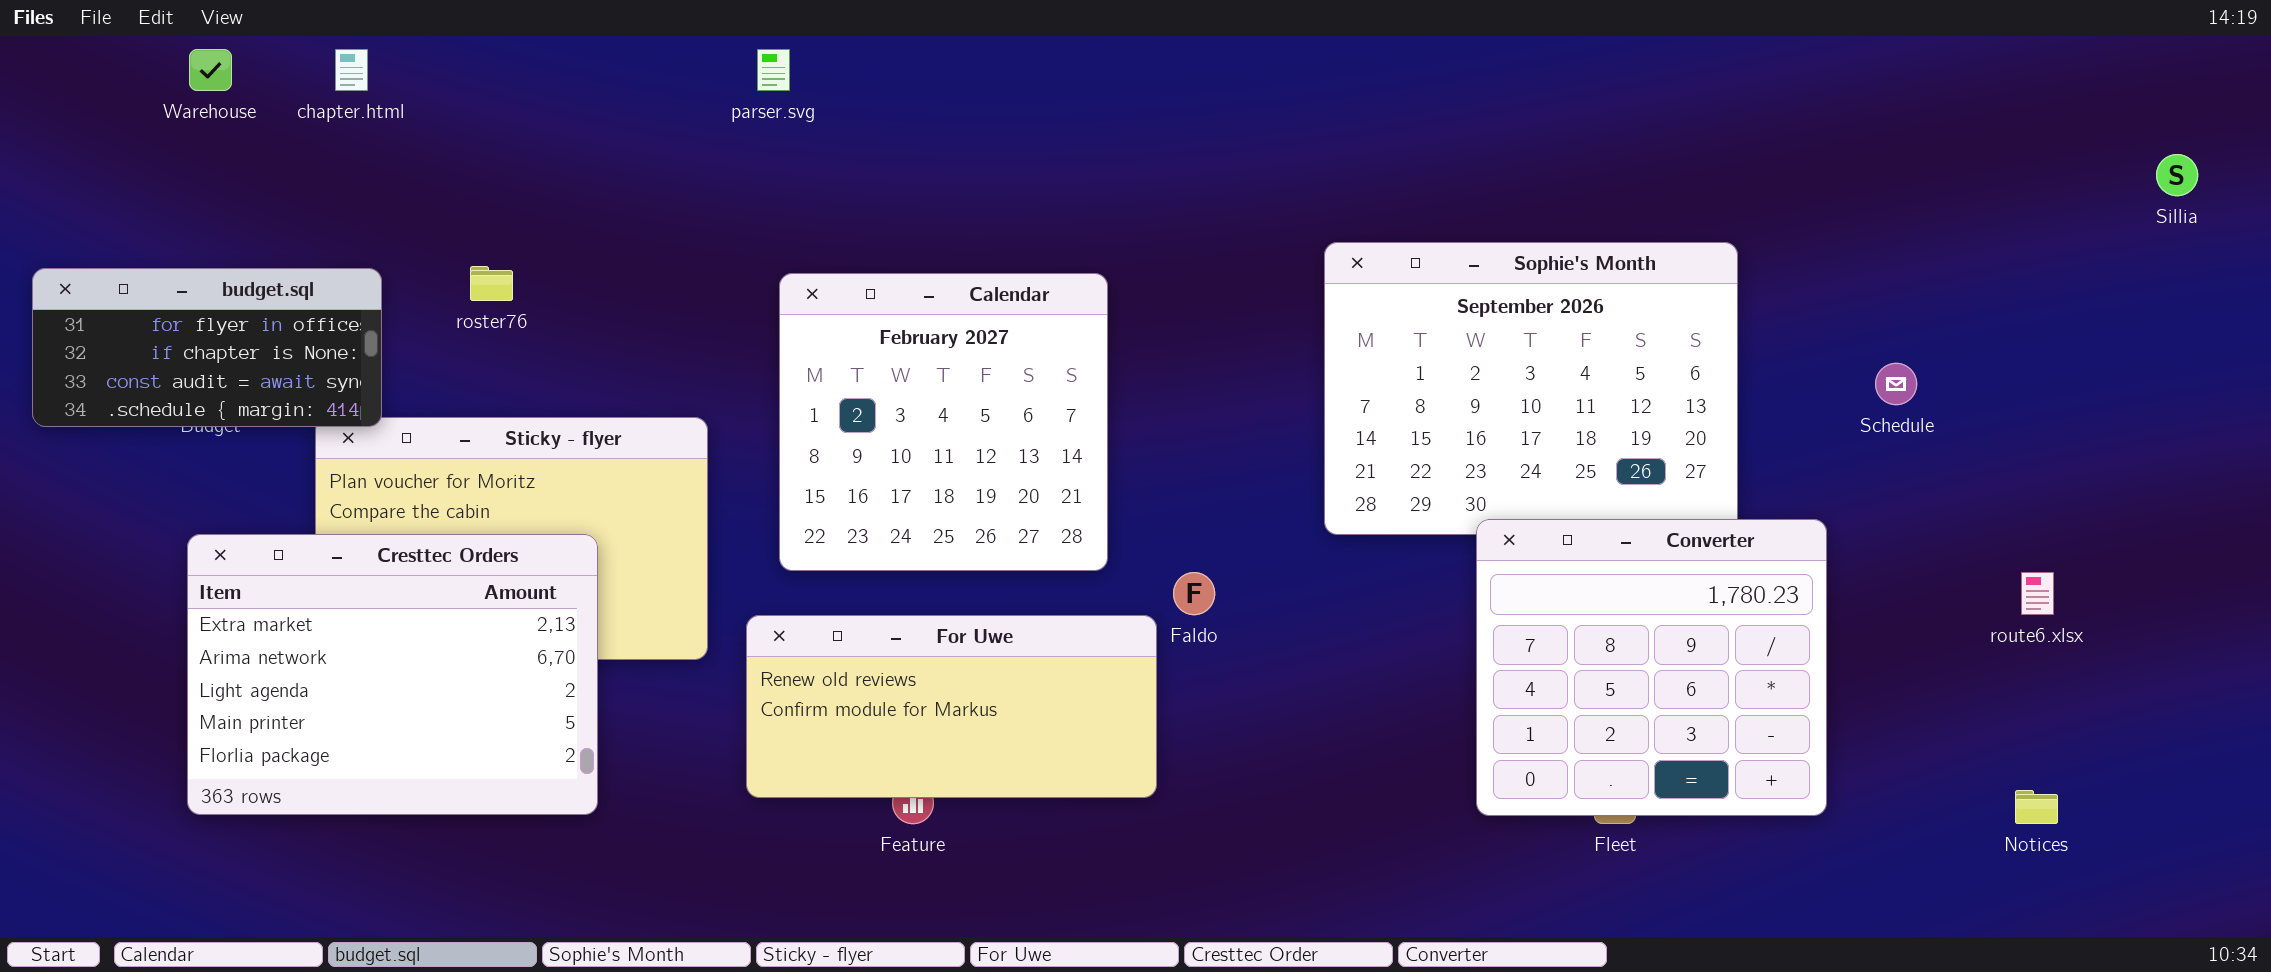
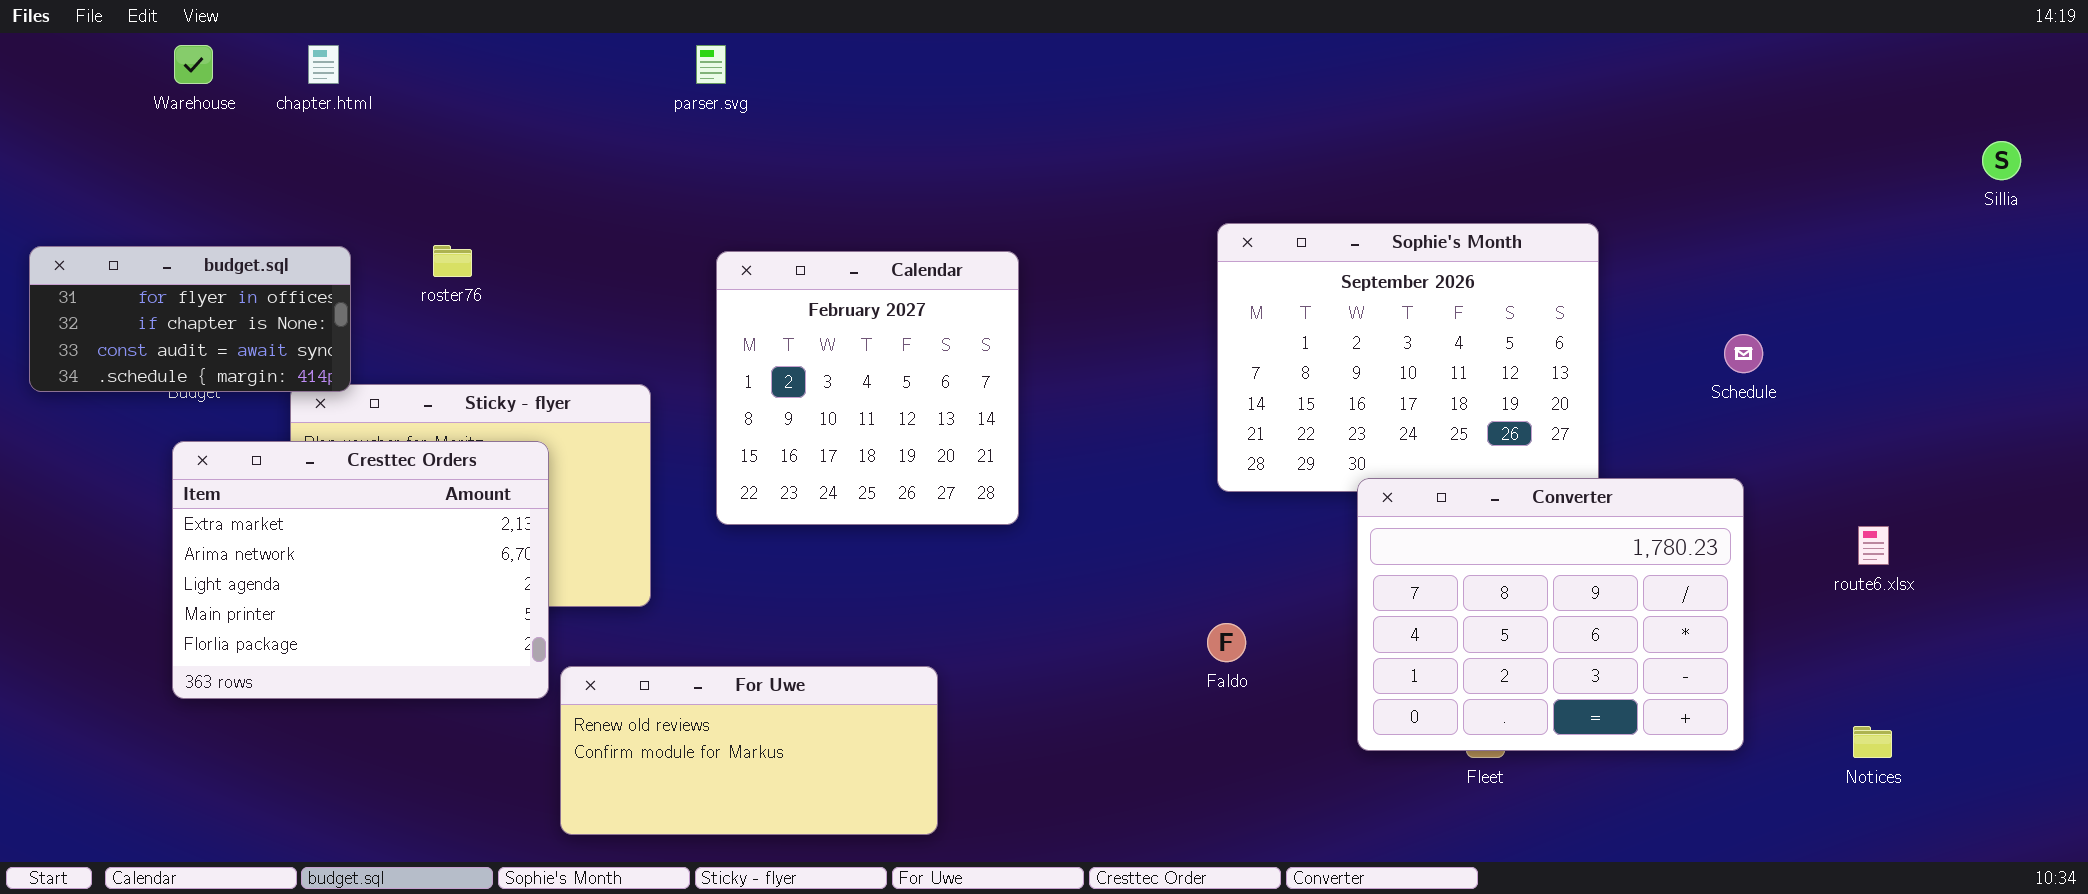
Converter: [1476,519,1827,816] -> [1357,478,1744,751], resized
Cresttec Orders: [187,534,598,815] -> [172,441,549,699], moved
Faldo: [1173,572,1215,615] -> [1207,623,1246,662], moved
For Uwe: [746,615,1157,798] -> [560,666,938,835], moved

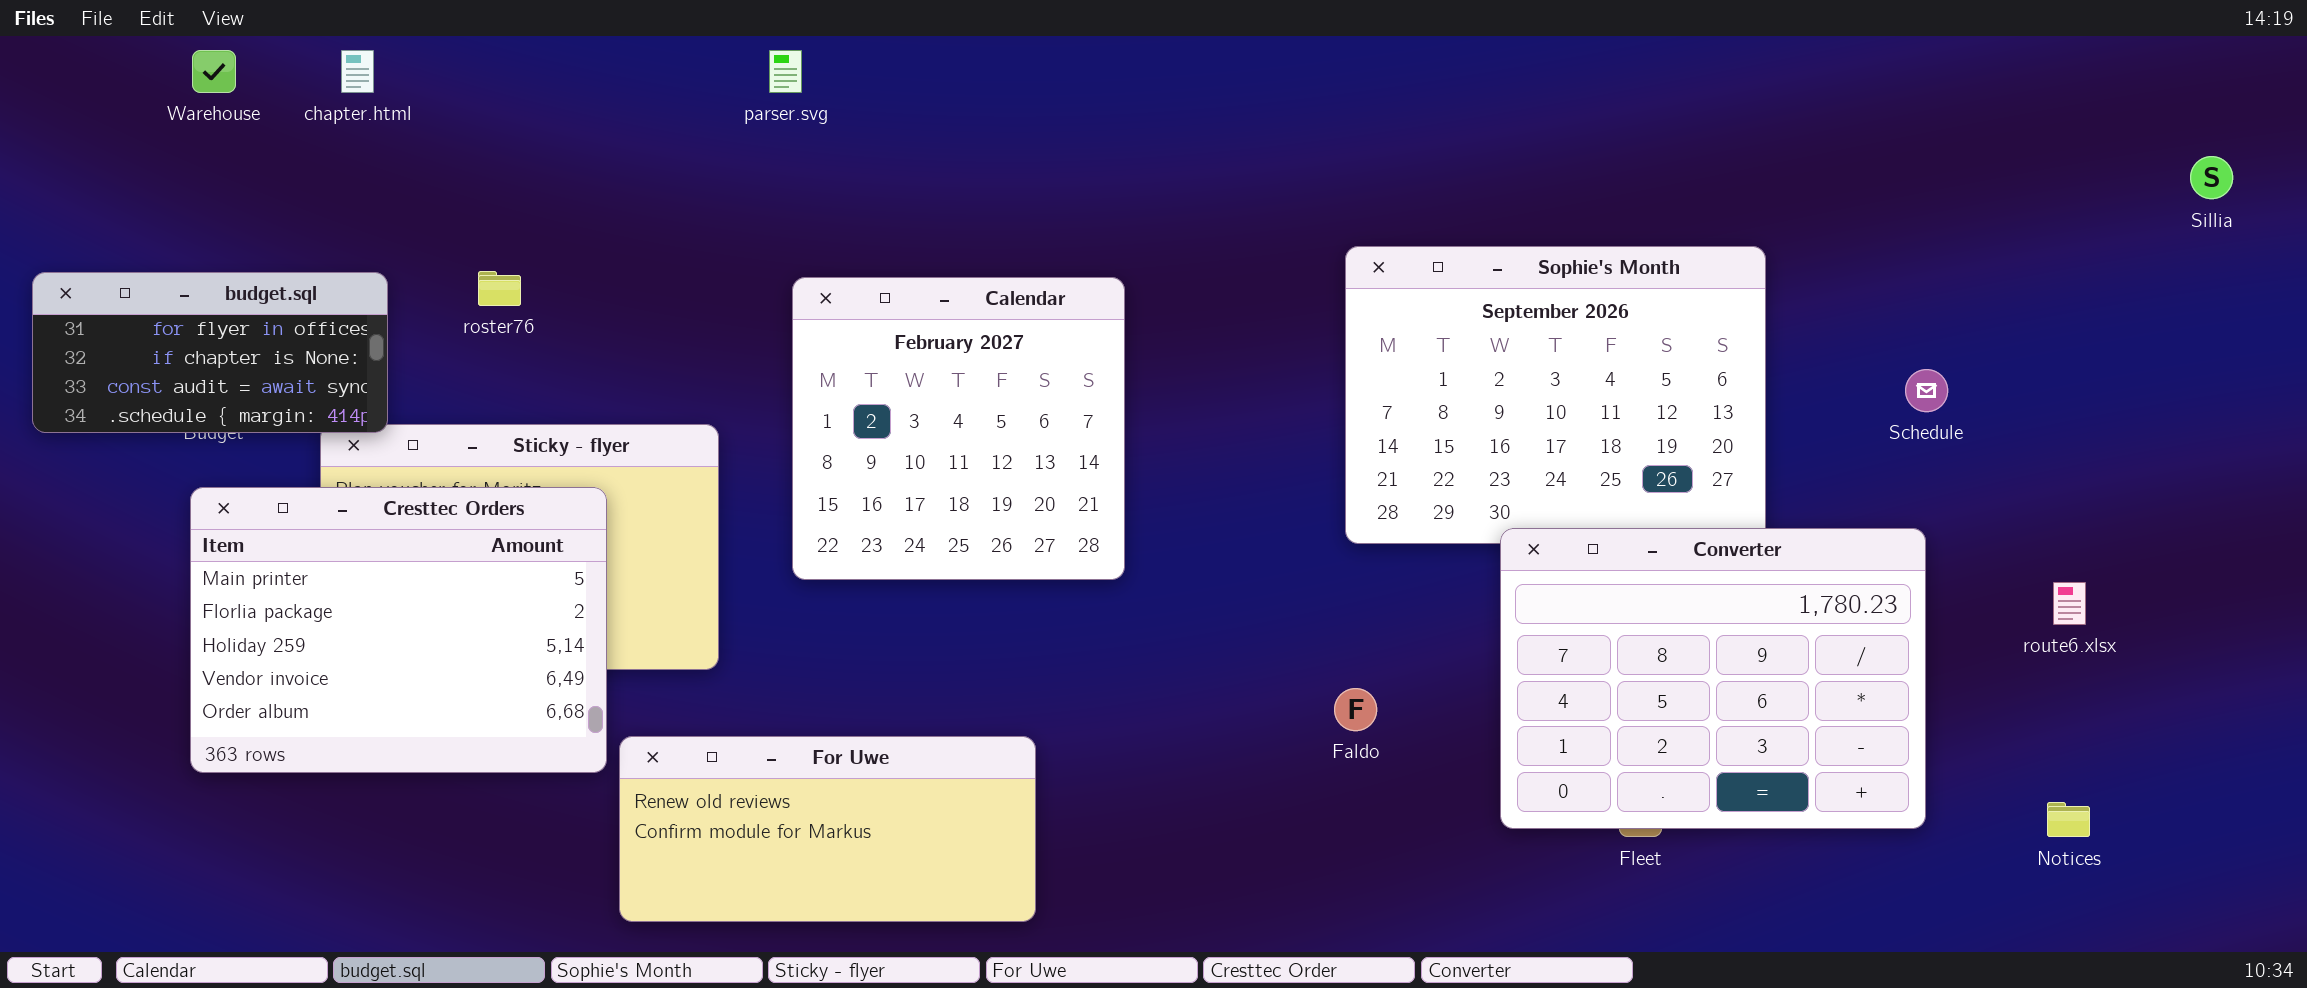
Cresttec Orders: [172,441,549,699] -> [190,487,607,773], scrolled down 3 rows

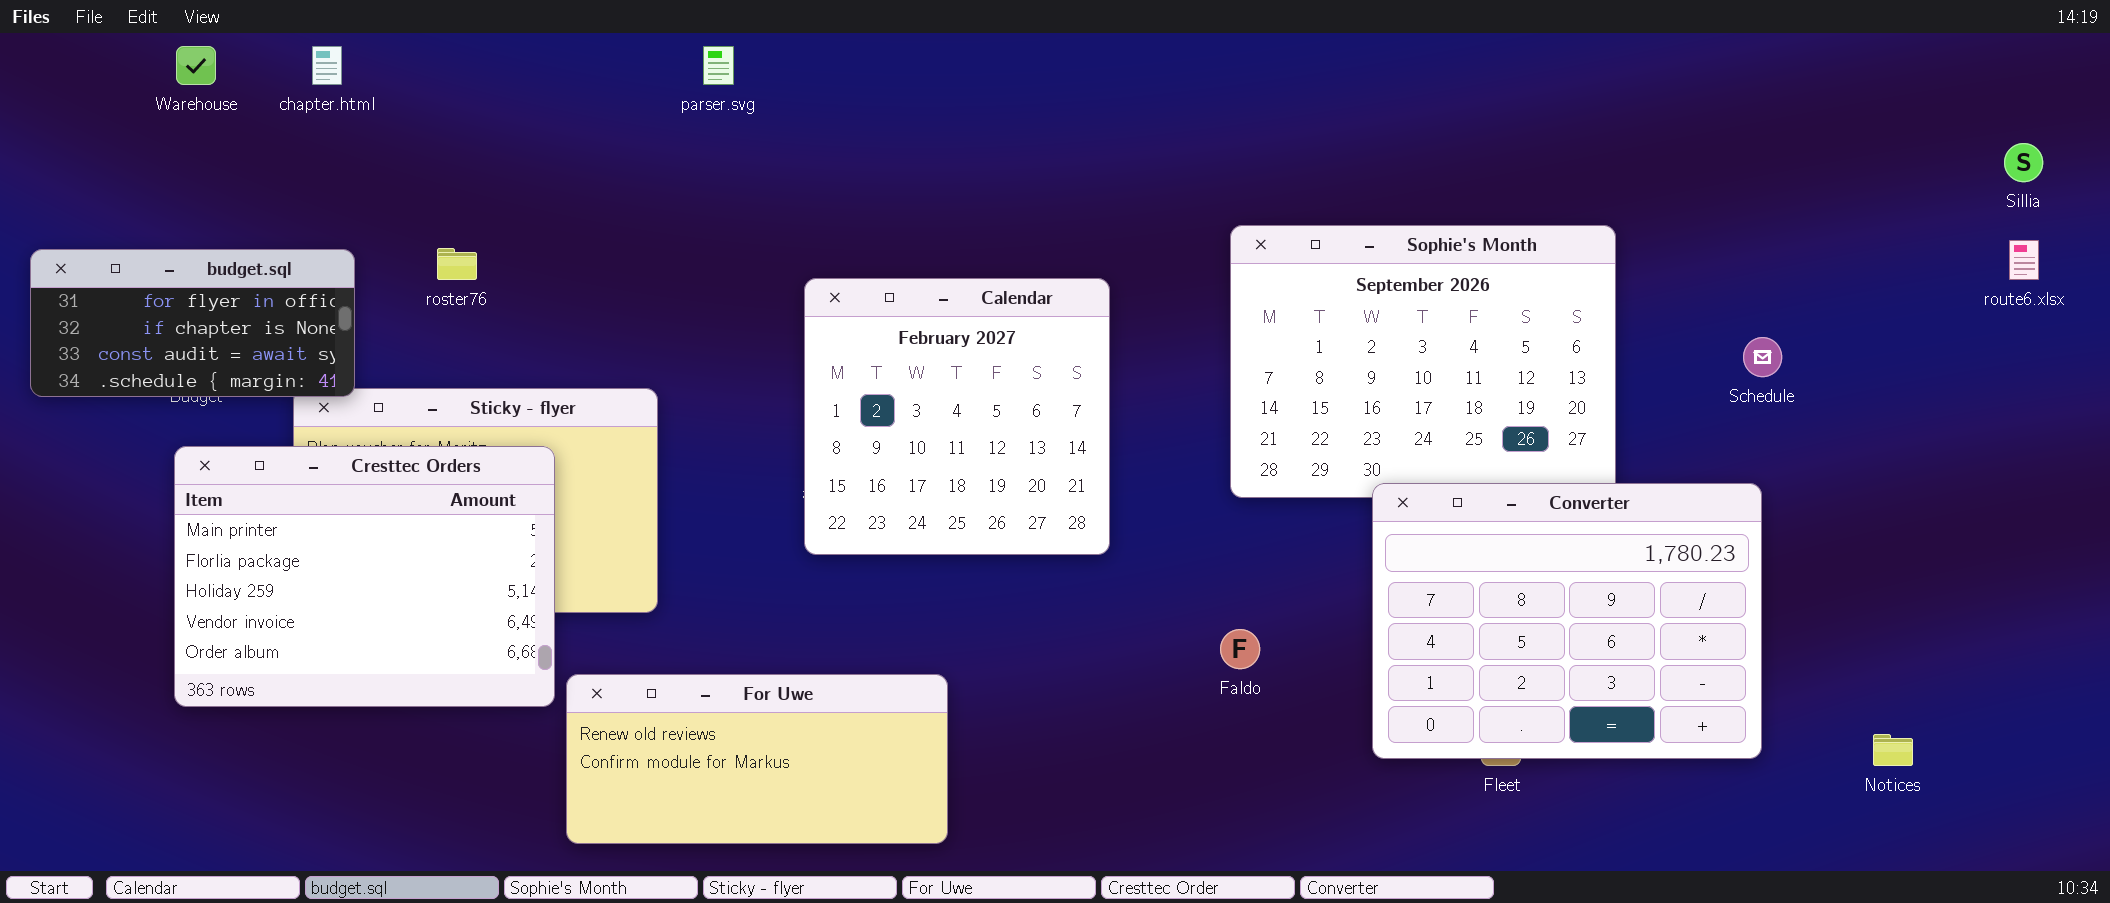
Calendar: [792,277,1125,580] -> [804,278,1110,555], moved
route6.xlsx: [2053,582,2086,625] -> [2009,240,2039,280], moved

